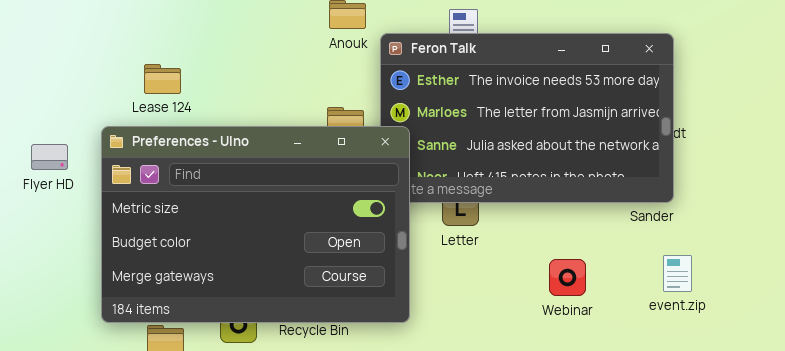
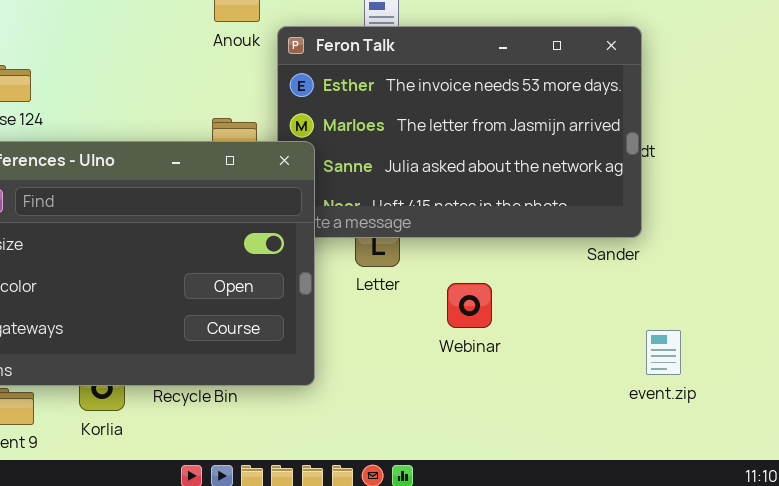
event.zip: [663,255,692,292] -> [646,330,681,375], moved
Webinar: [549,259,586,296] -> [447,283,492,328], moved

